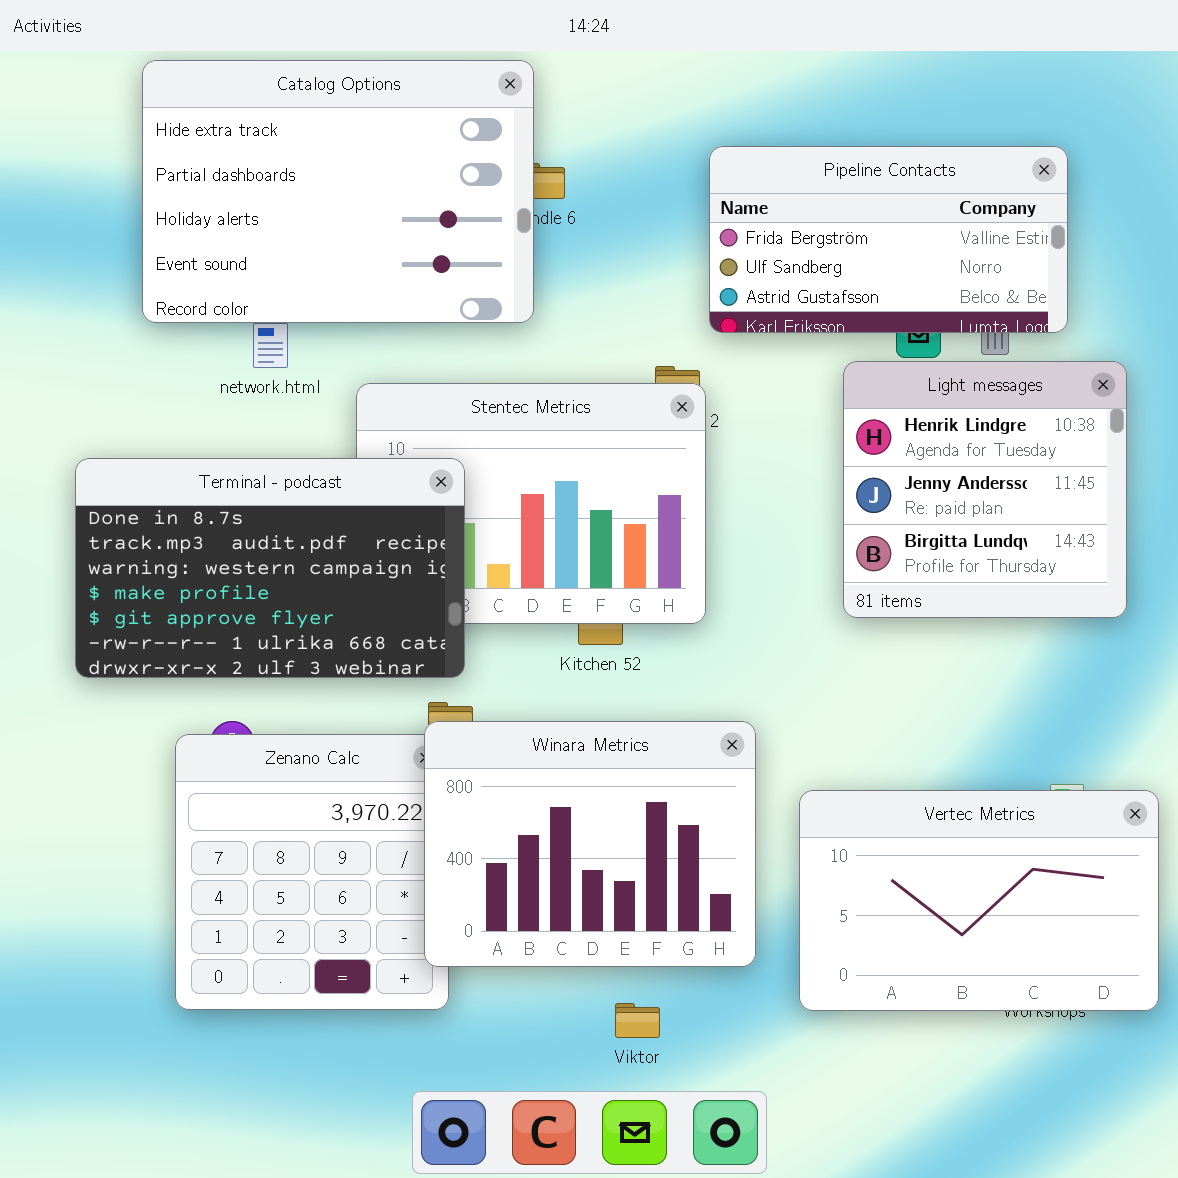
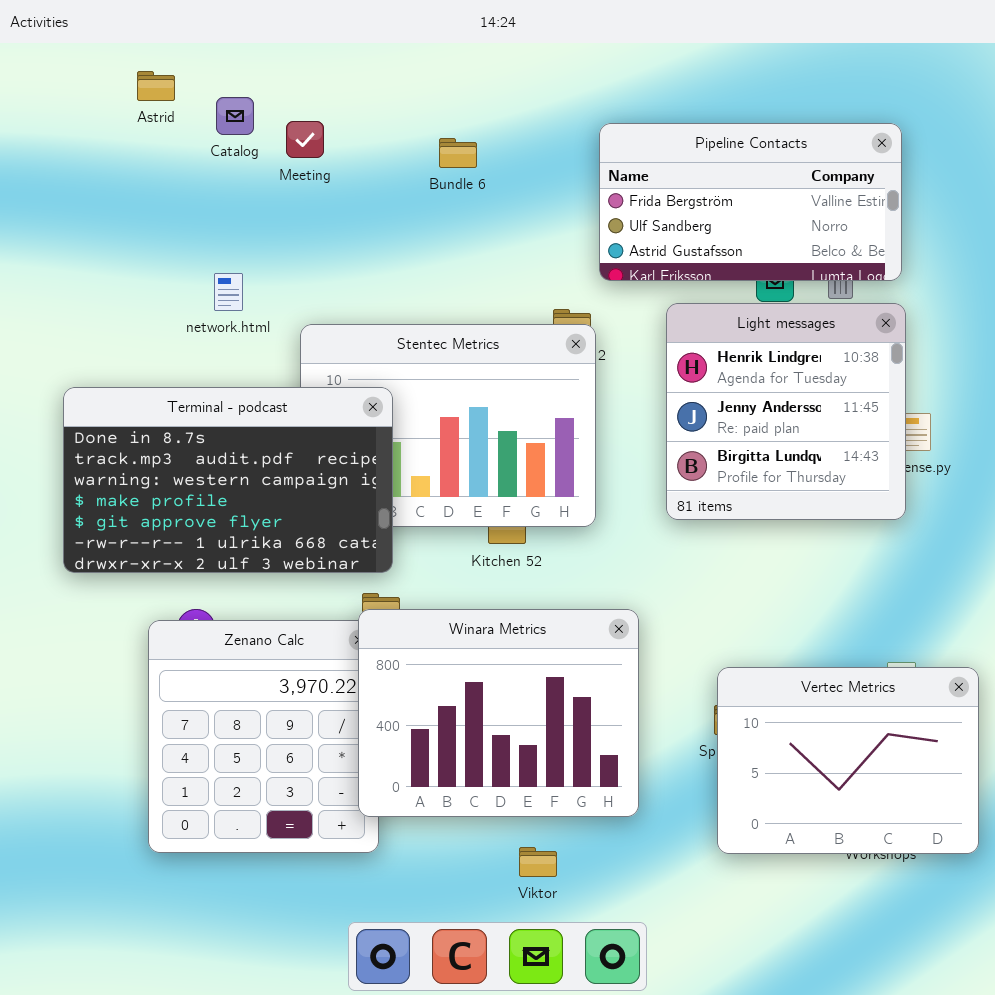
Catalog Options: [142,60,534,323] -> none, closed
Light messages: [843,361,1127,618] -> [666,303,906,520], moved
Vertec Metrics: [799,790,1159,1011] -> [717,667,979,854], resized

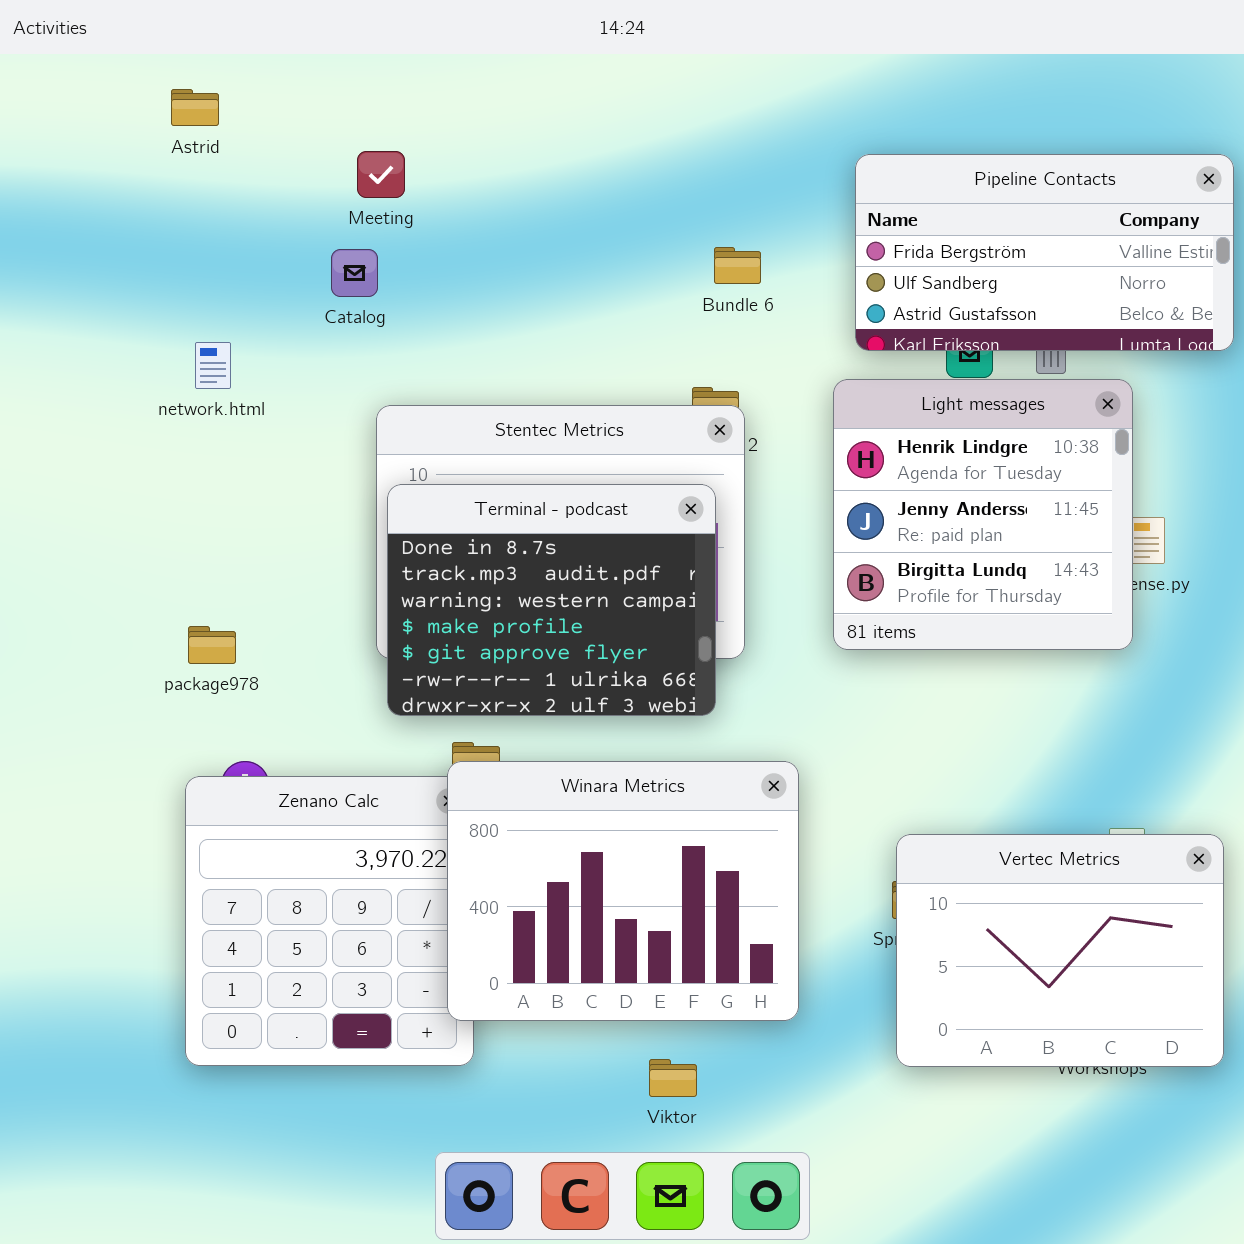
Catalog: [216,97,254,135] -> [331,249,378,297], moved
Pipeline Contacts: [599,123,902,281] -> [855,154,1234,351], moved
Bundle 6: [439,138,477,168] -> [714,247,761,284], moved
network.html: [214,273,243,311] -> [195,342,231,389], moved
Terminal - podcast: [63,387,393,573] -> [387,484,716,716], moved, resized

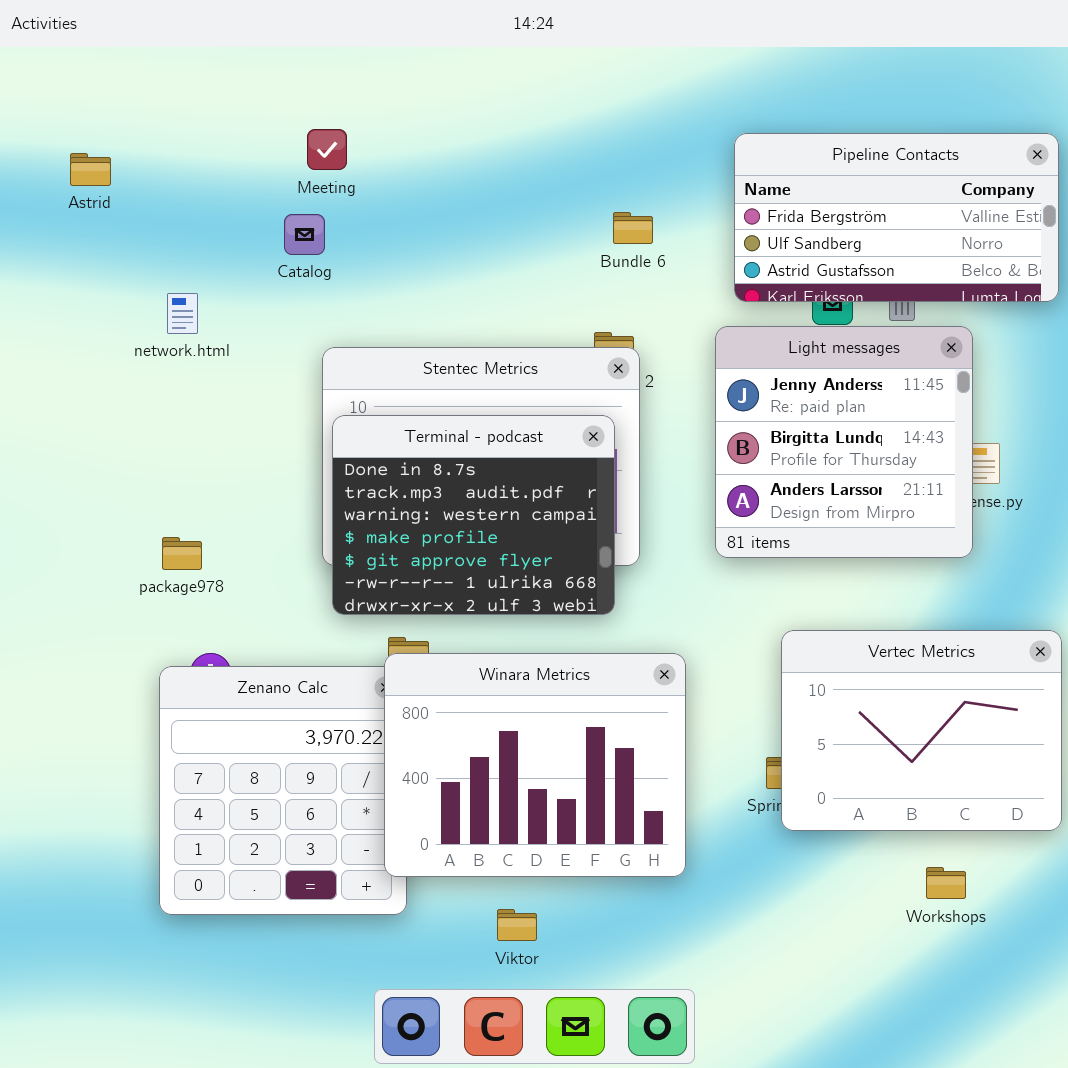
Astrid: [171,89,219,126] -> [70,153,111,186], moved
Light messages: [833,379,1133,650] -> [715,326,973,558], scrolled down 1 row
Vertec Metrics: [896,834,1224,1067] -> [781,630,1062,831], moved
Viktor: [649,1059,697,1097] -> [497,909,537,941], moved

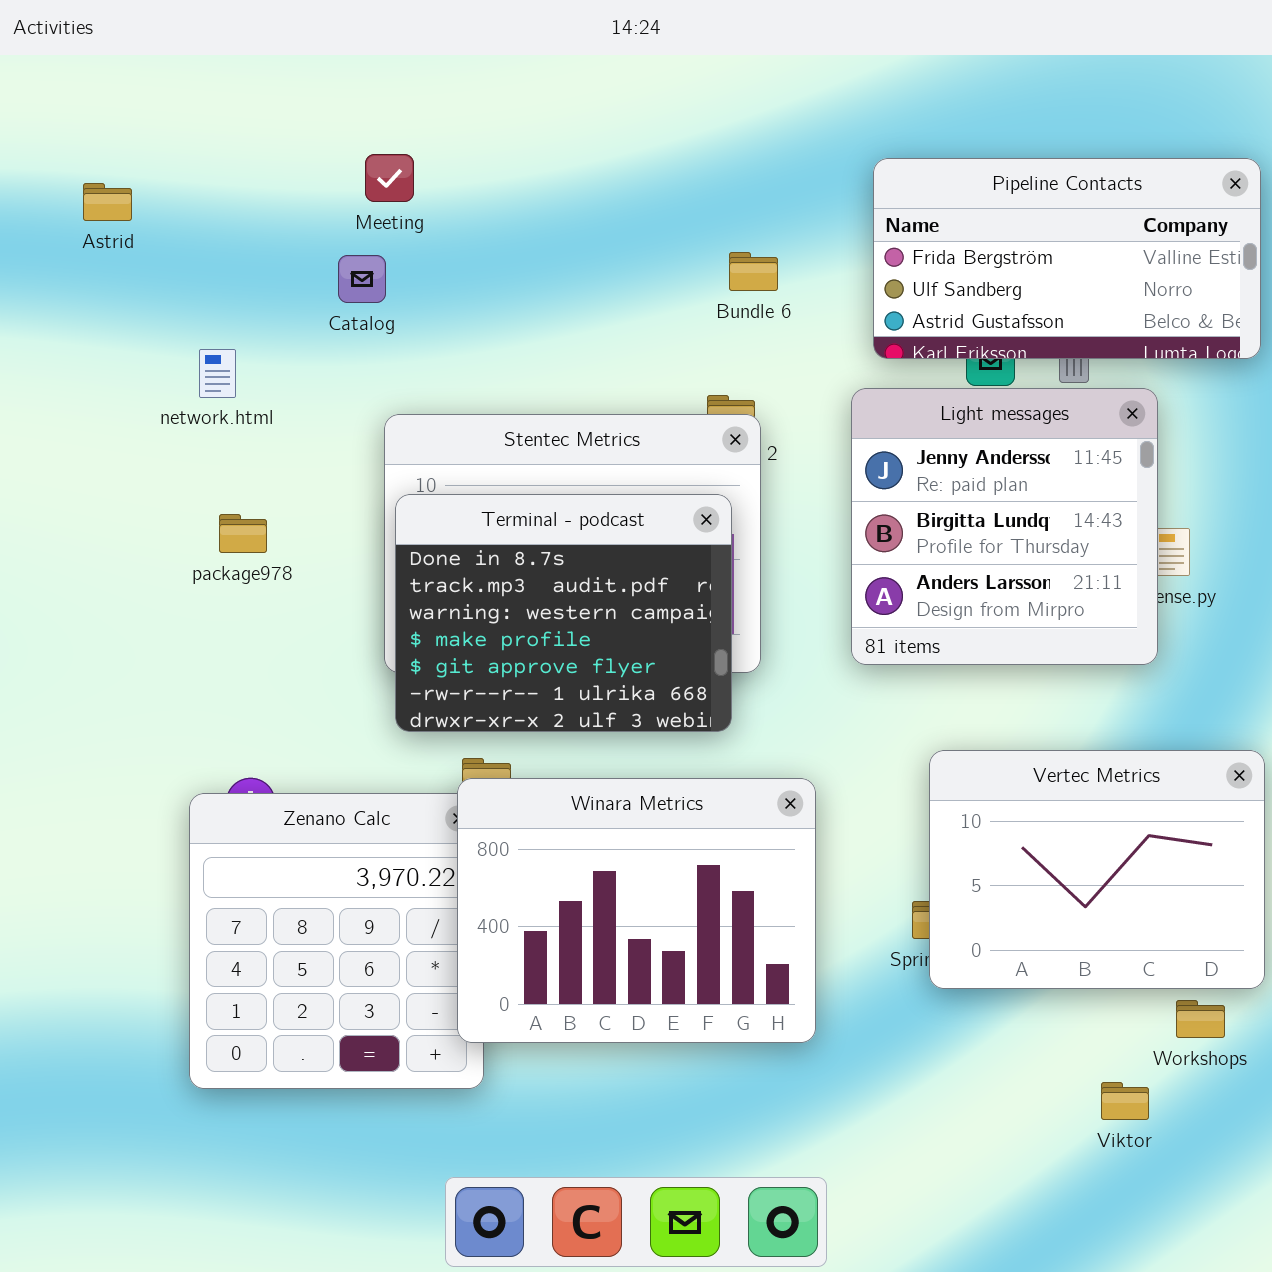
package978: [162,537,202,570] -> [219,514,267,553], moved
Workshops: [926,867,966,899] -> [1176,1000,1225,1038], moved
Viktor: [497,909,537,941] -> [1101,1082,1149,1120], moved

